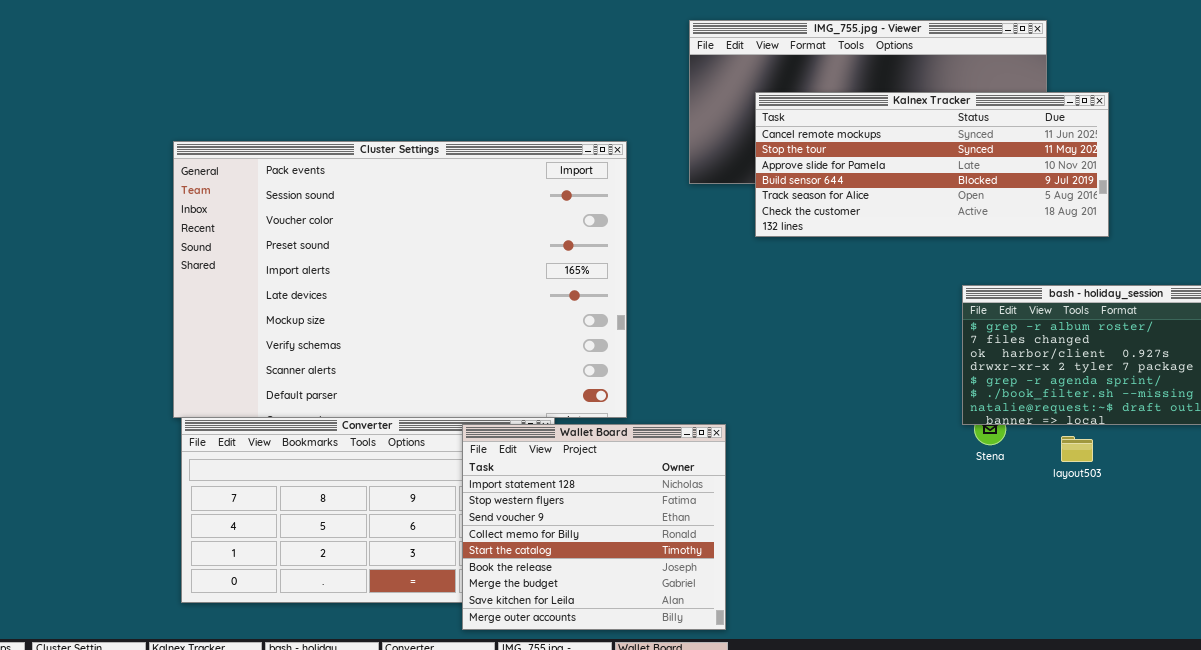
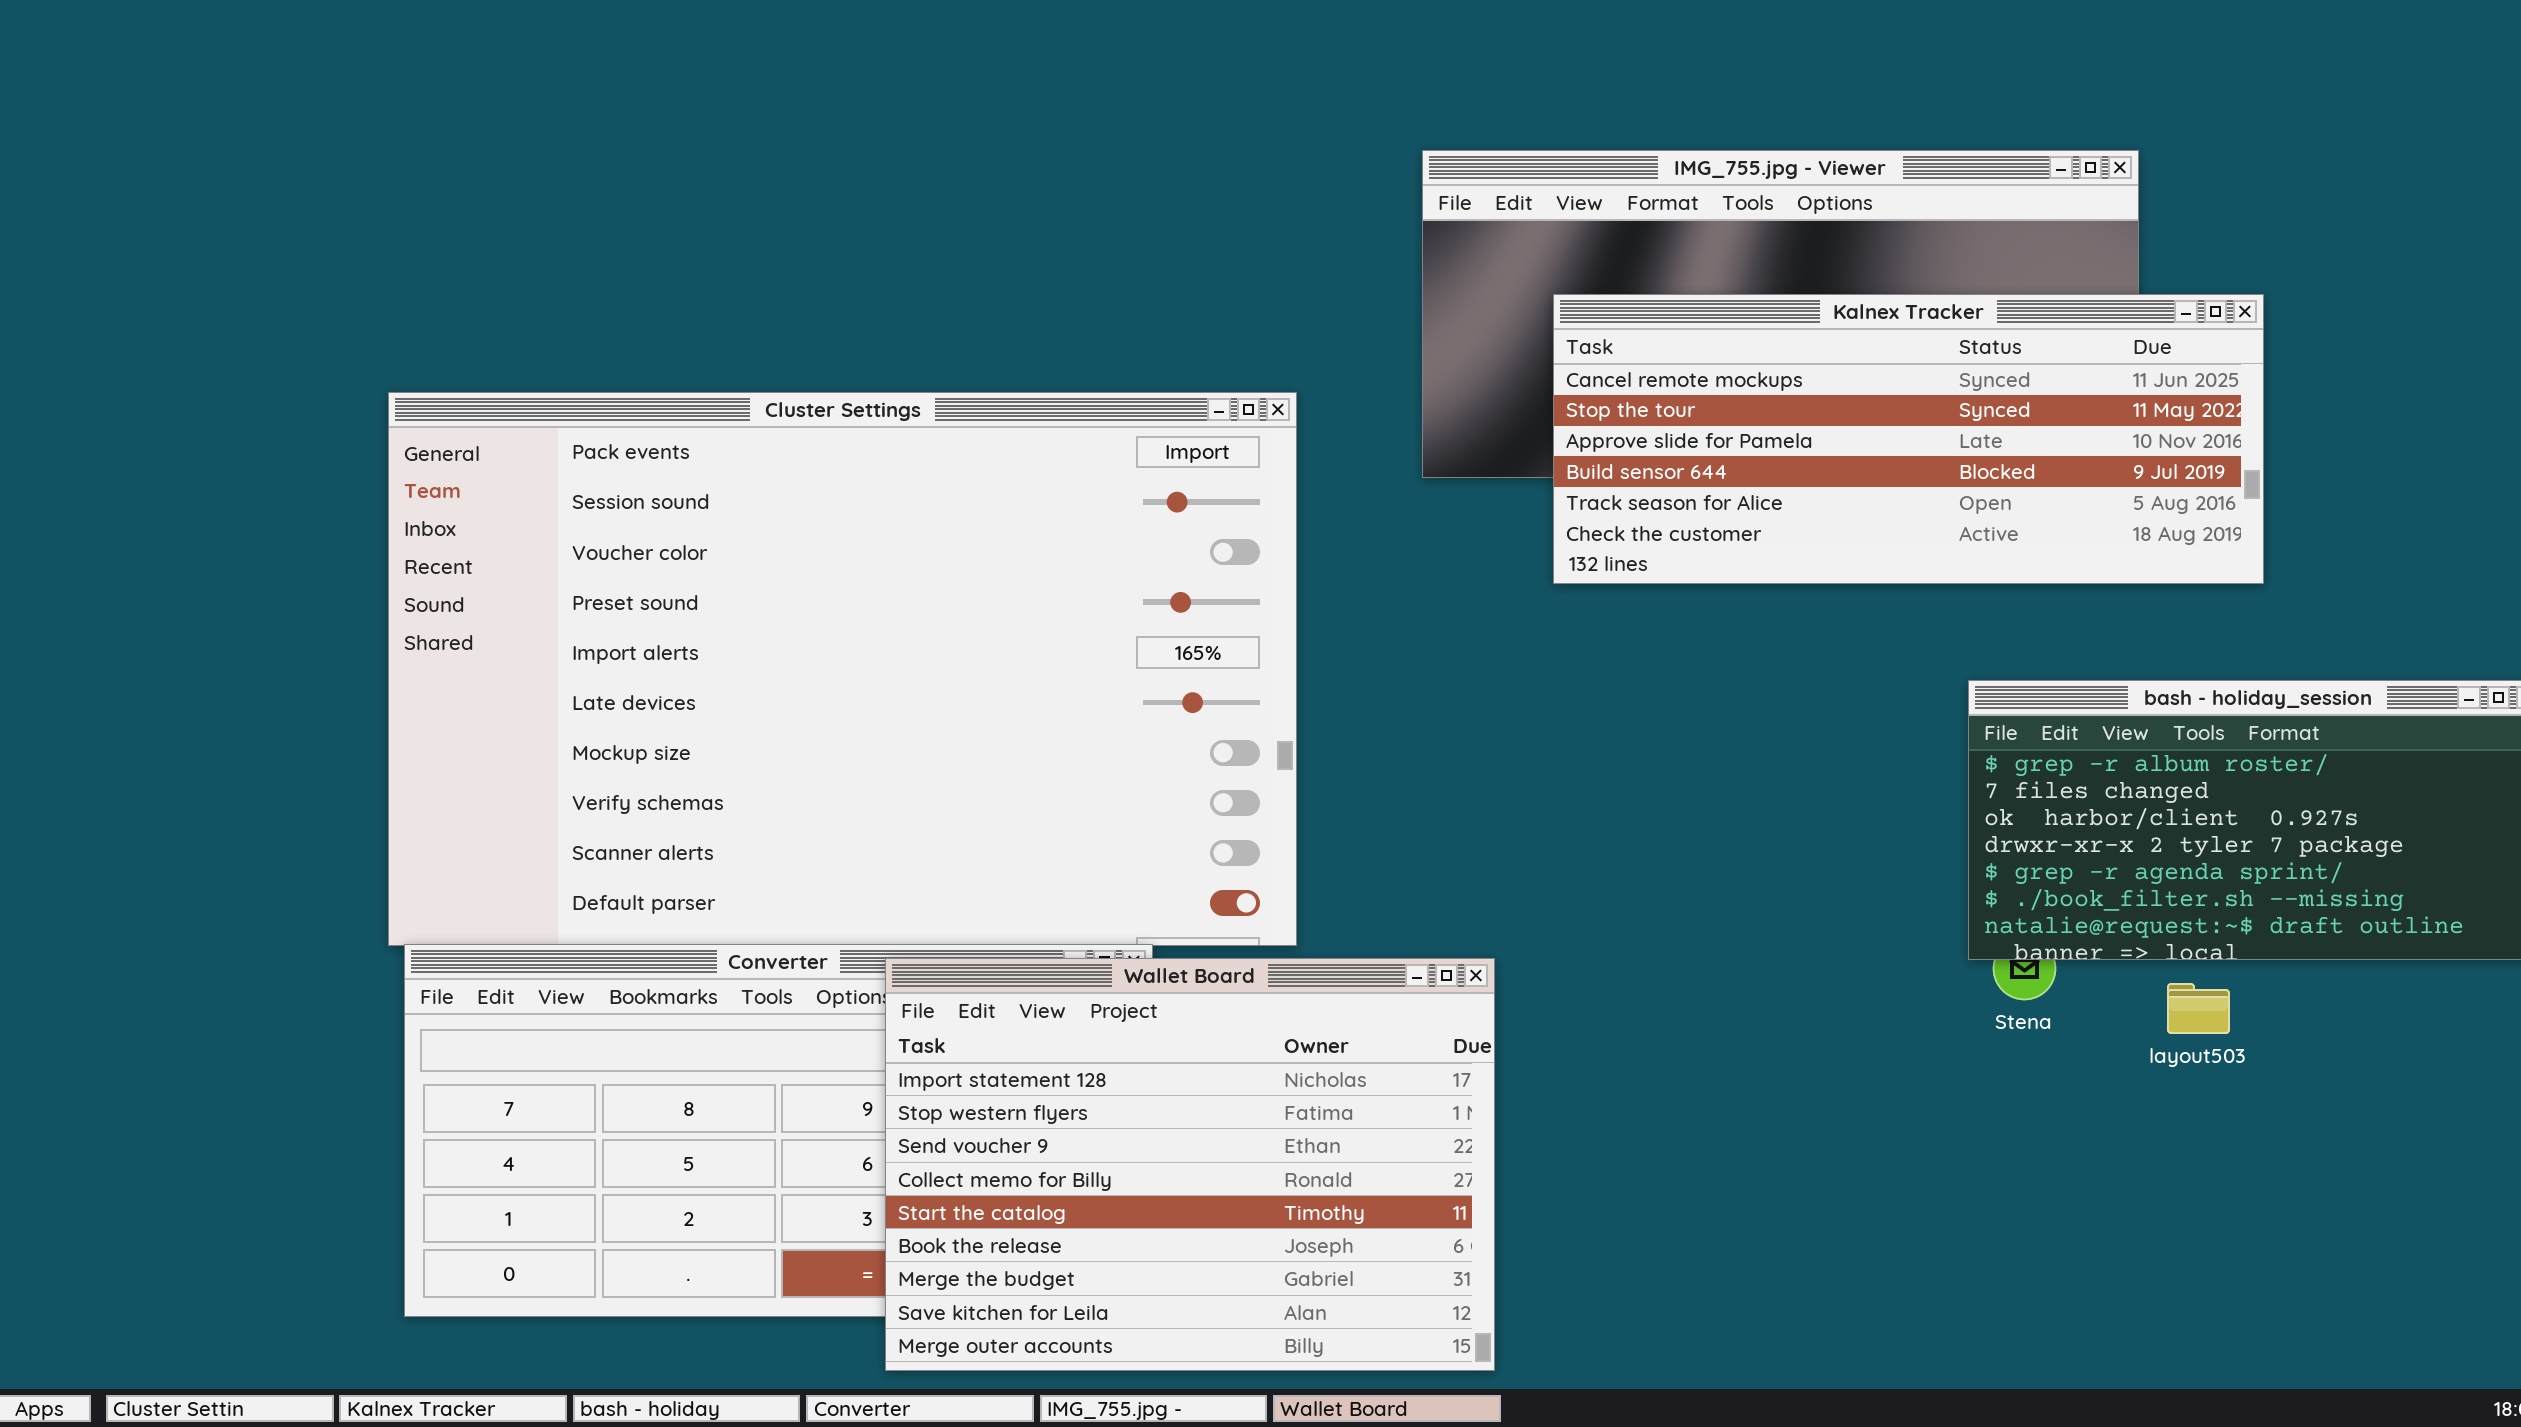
Wallet Board: [462,424,726,630] -> [885,958,1495,1371], resized

